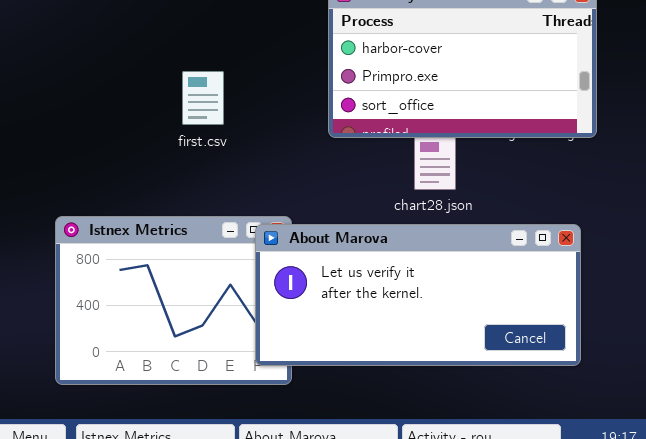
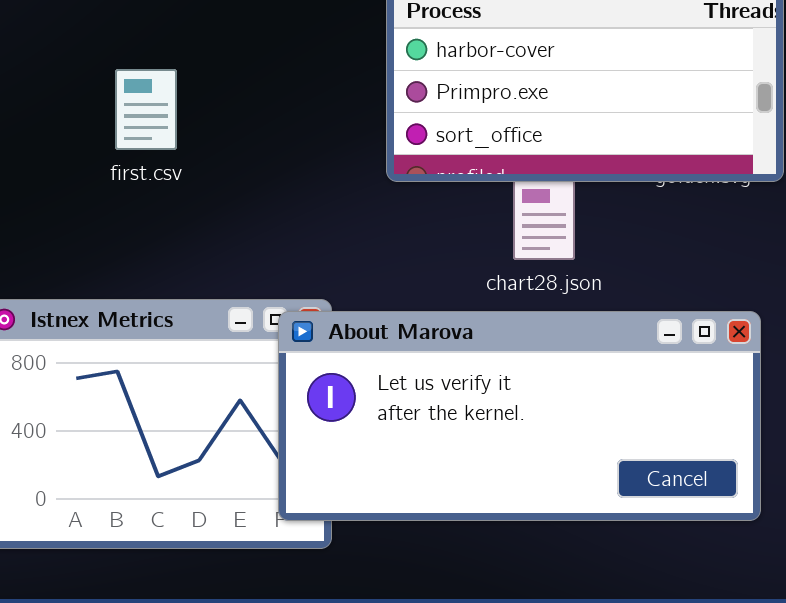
first.csv: [182,71,224,125] -> [115,69,177,150], moved

